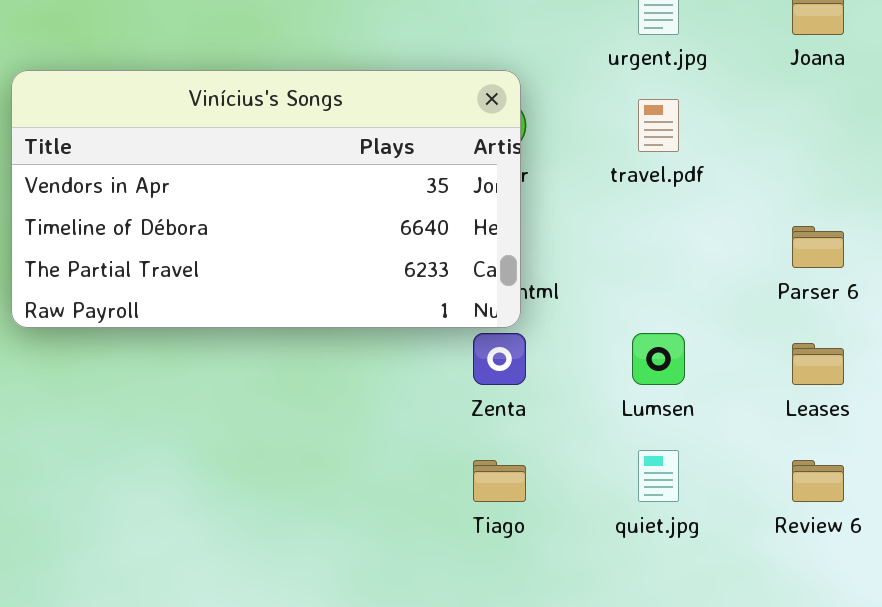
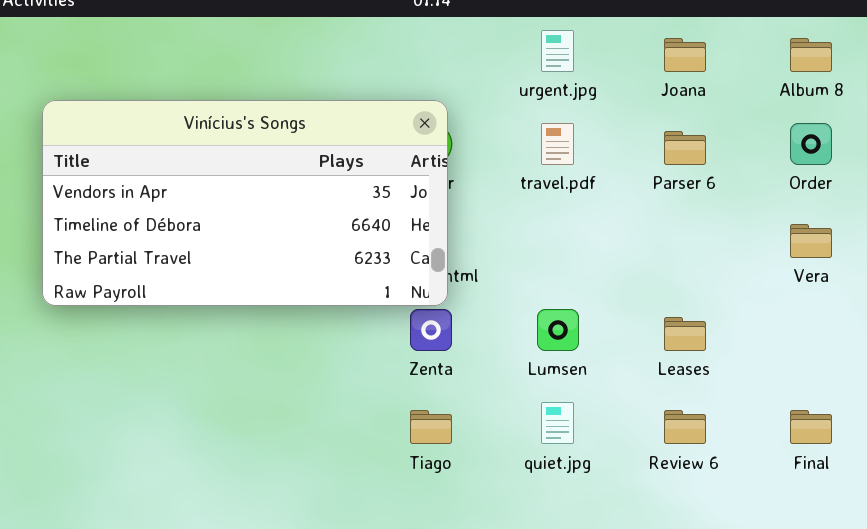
Parser 6: [792,226,844,268] -> [664,131,706,165], moved

